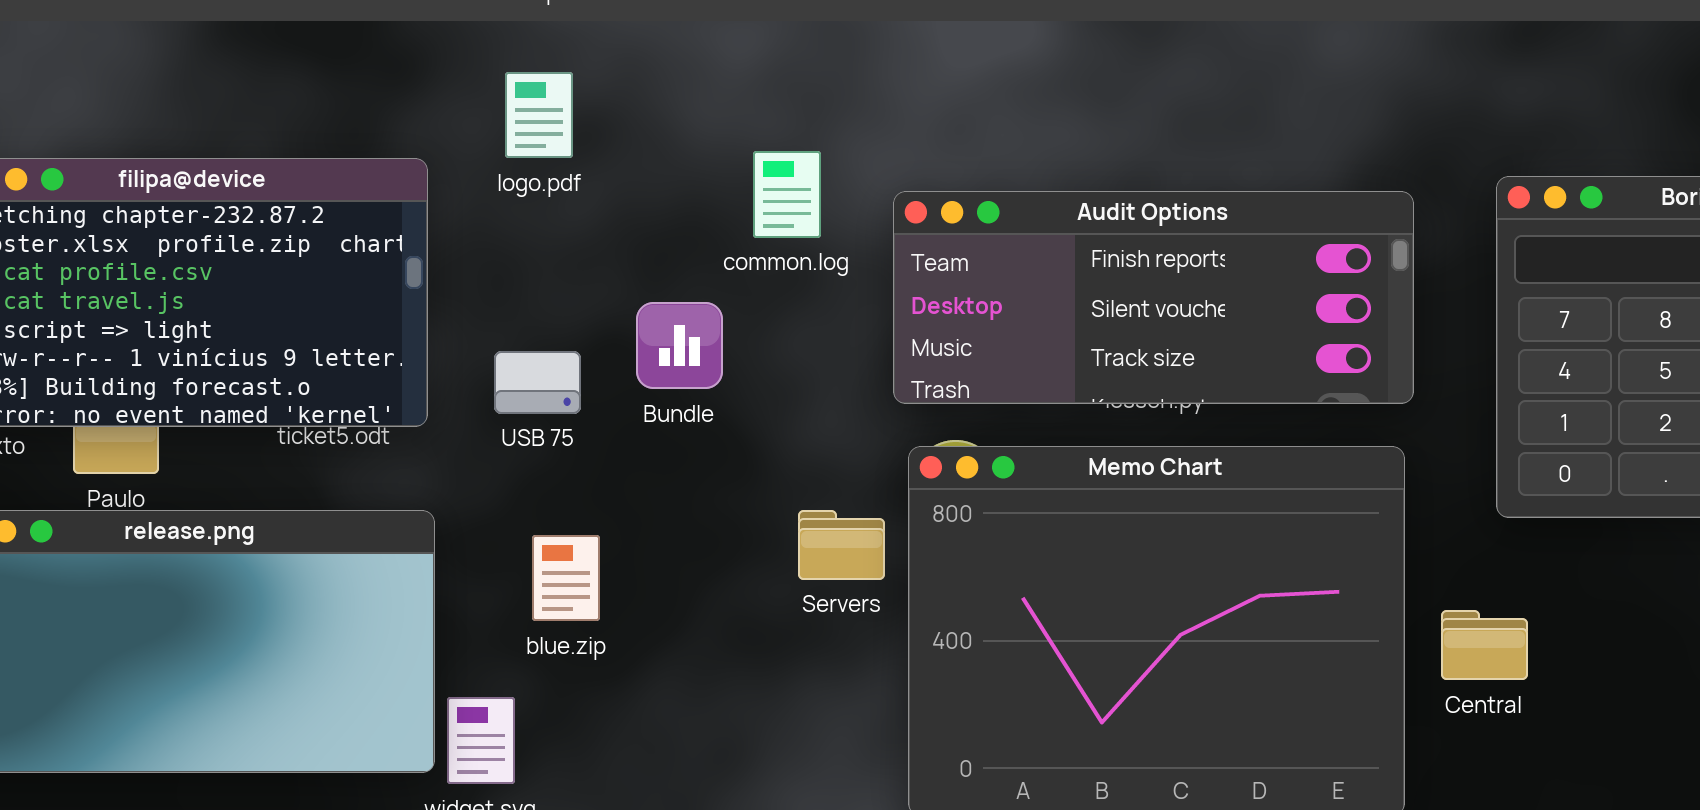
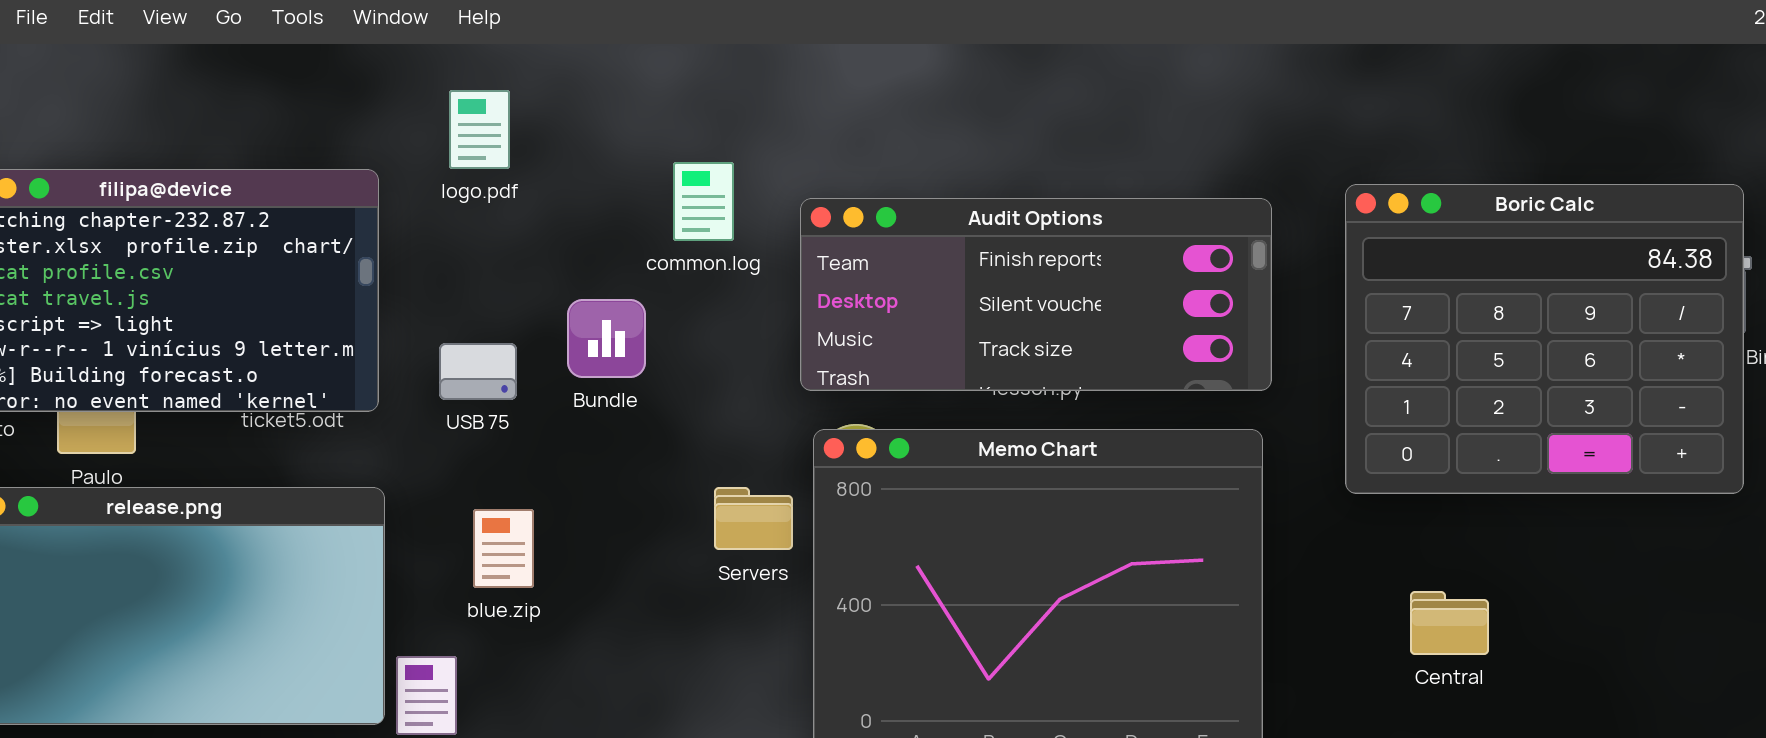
Central: [1441,610,1528,680] -> [1410,591,1489,655], moved

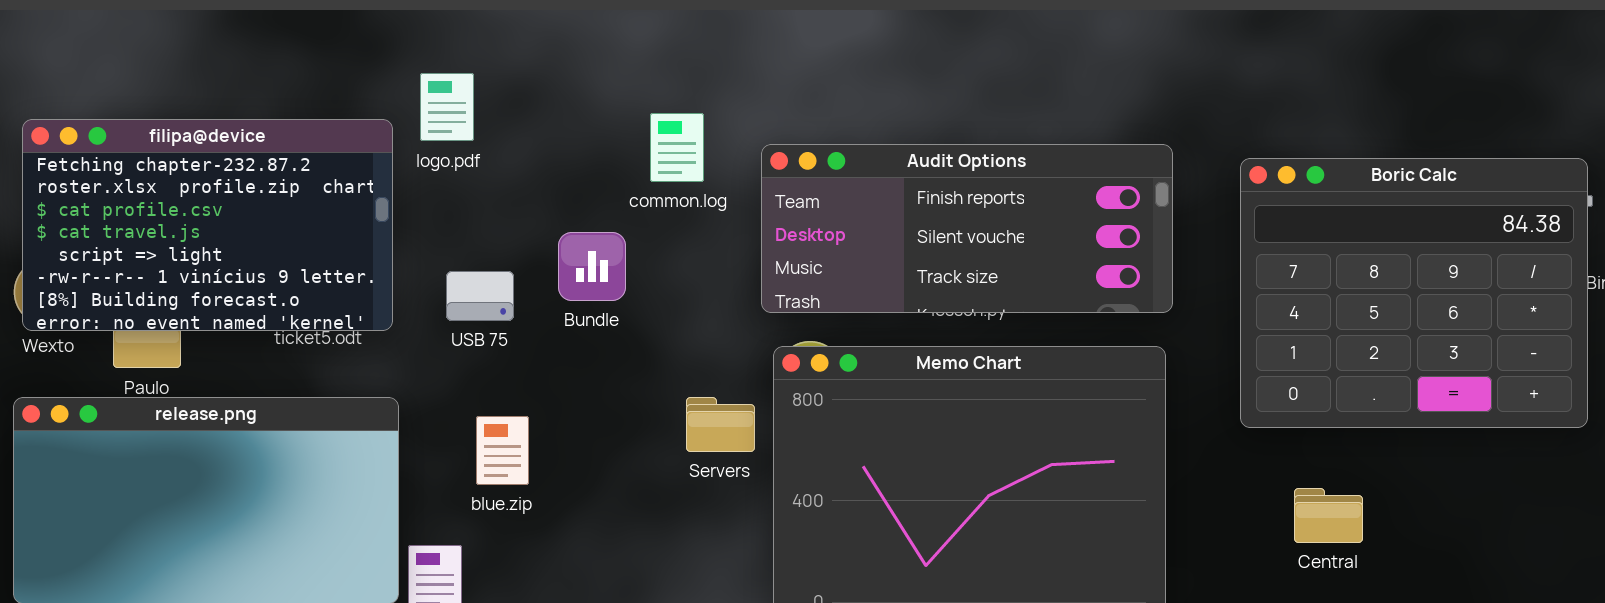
logo.pdf: [449,90,510,169] -> [420,73,474,141], moved
Boric Calc: [1345,184,1744,494] -> [1240,158,1588,428], moved

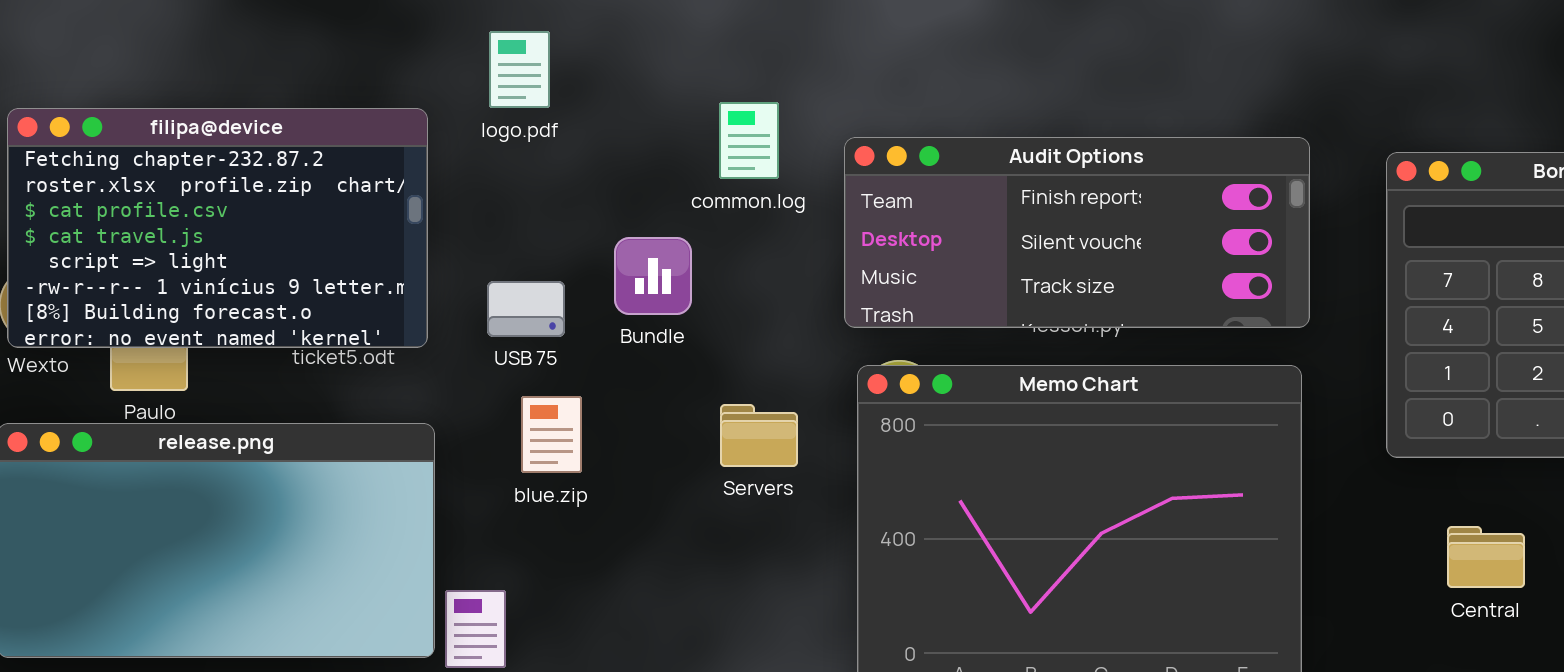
logo.pdf: [420,73,474,141] -> [489,31,550,108], moved
Servers: [686,397,755,452] -> [720,404,798,467], moved
blue.zip: [476,416,529,485] -> [521,396,582,473], moved

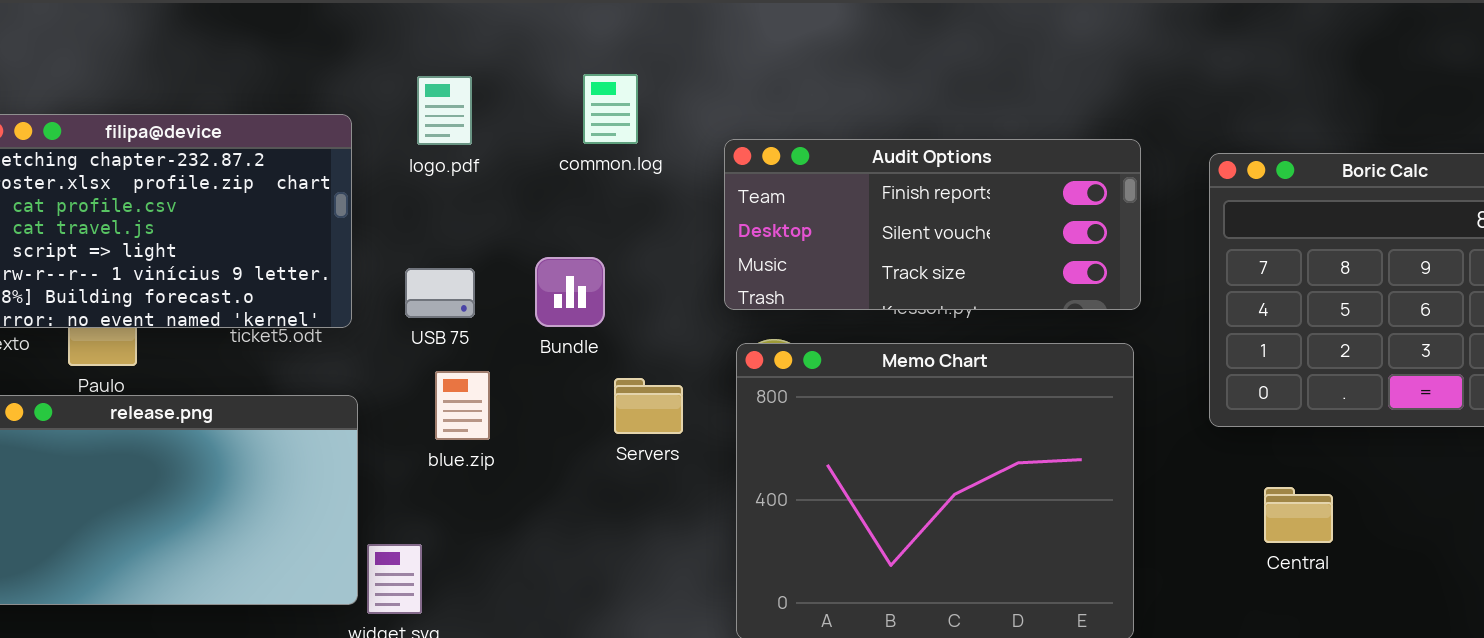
logo.pdf: [489,31,550,108] -> [417,76,472,145], moved
common.log: [719,102,779,179] -> [583,74,638,144], moved
Bundle: [614,237,692,315] -> [535,257,605,327], moved

